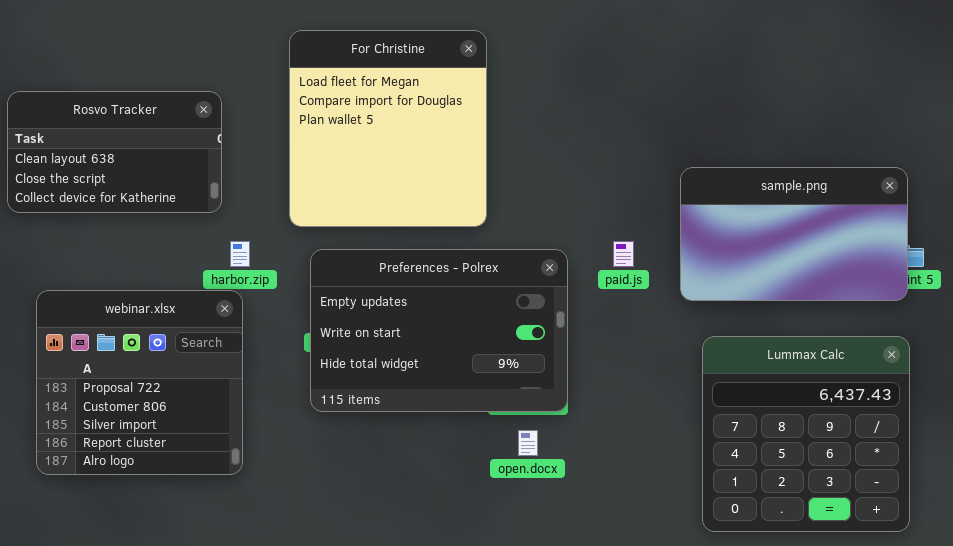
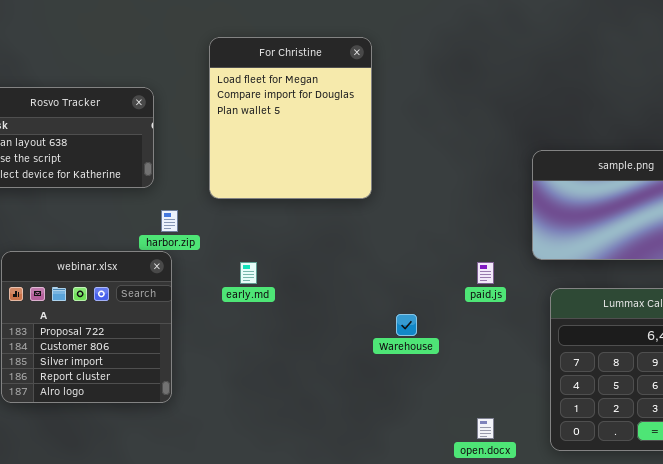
paid.js: [613,241,634,267] -> [477,262,494,284], moved
Preferences - Polrex: [310,249,568,412] -> none, closed
open.docx: [518,430,538,456] -> [477,418,494,439], moved

